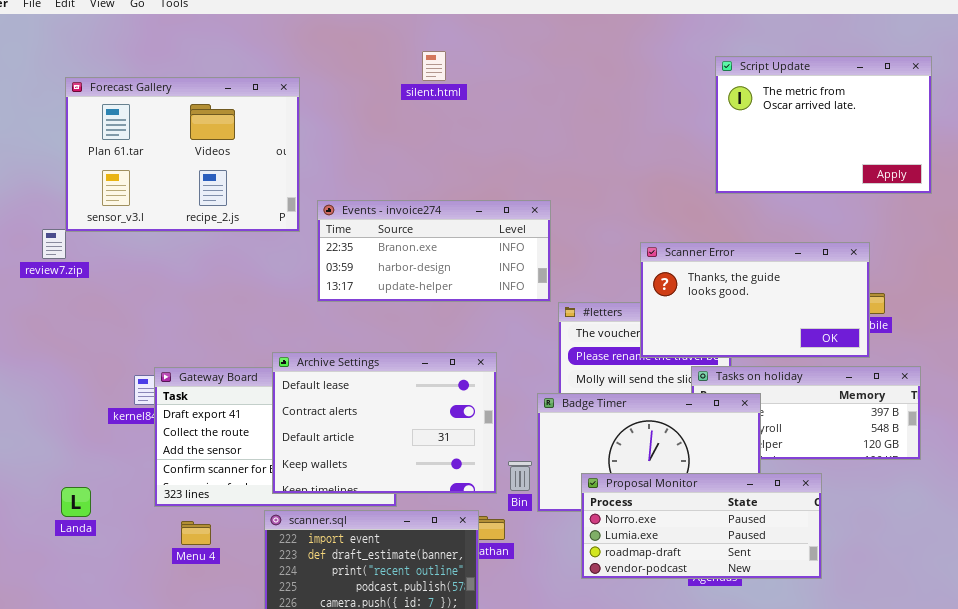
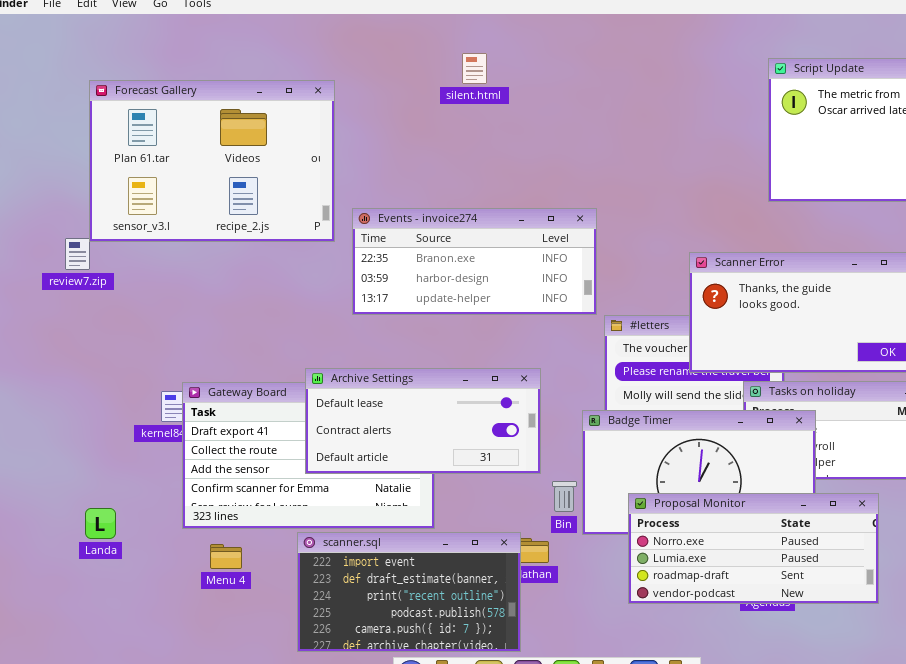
Archive Settings: [272,352,497,494] -> [305,368,541,474], resized

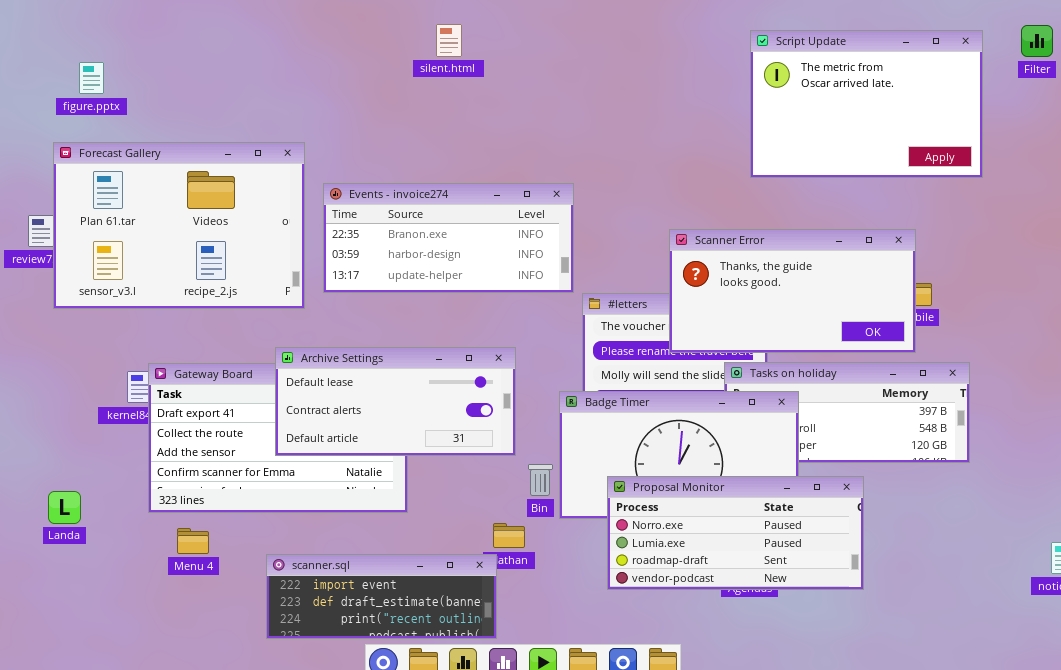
Forecast Gallery: [89,80,335,242] -> [53,142,305,309], moved
scanner.sql: [297,532,521,652] -> [266,554,497,639], resized

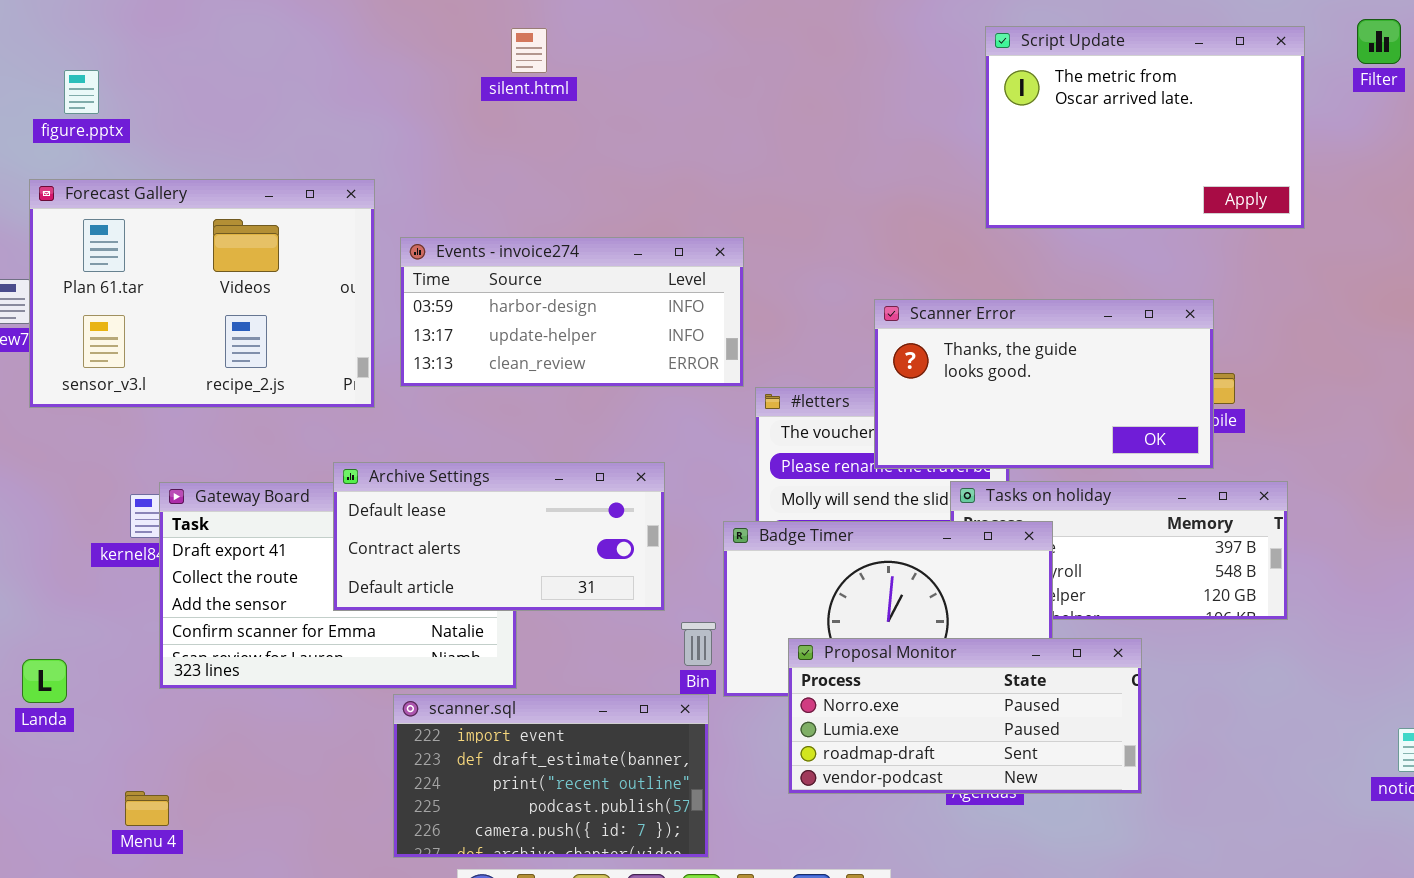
silent.html: [436,24,462,57] -> [511,28,547,73], moved
Events - invoice274: [323,183,574,293] -> [400,237,744,387], scrolled down 1 row
Menu 4: [177,528,209,554] -> [125,791,169,826], moved
scanner.sql: [266,554,497,639] -> [393,694,709,858], moved, resized

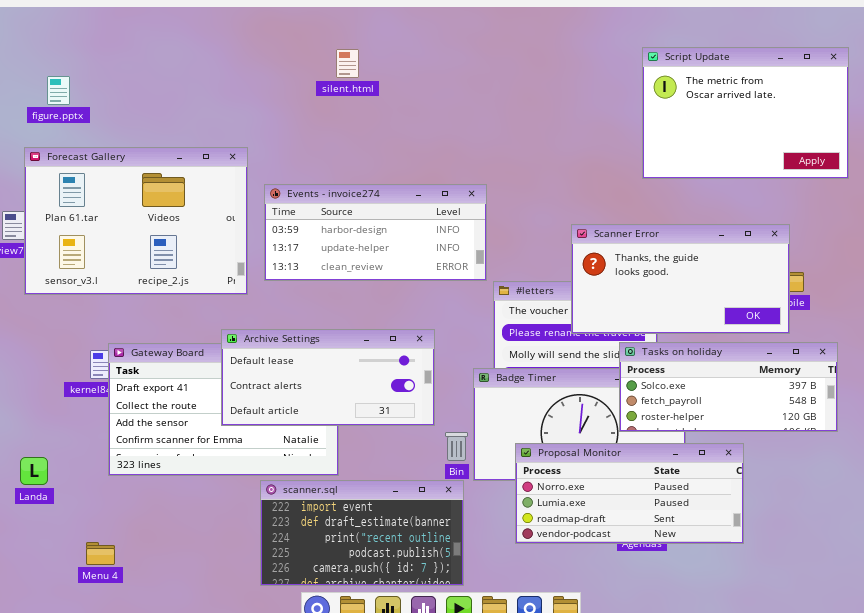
Tasks on holiday: [950,481,1288,620] -> [619,342,838,432], raised

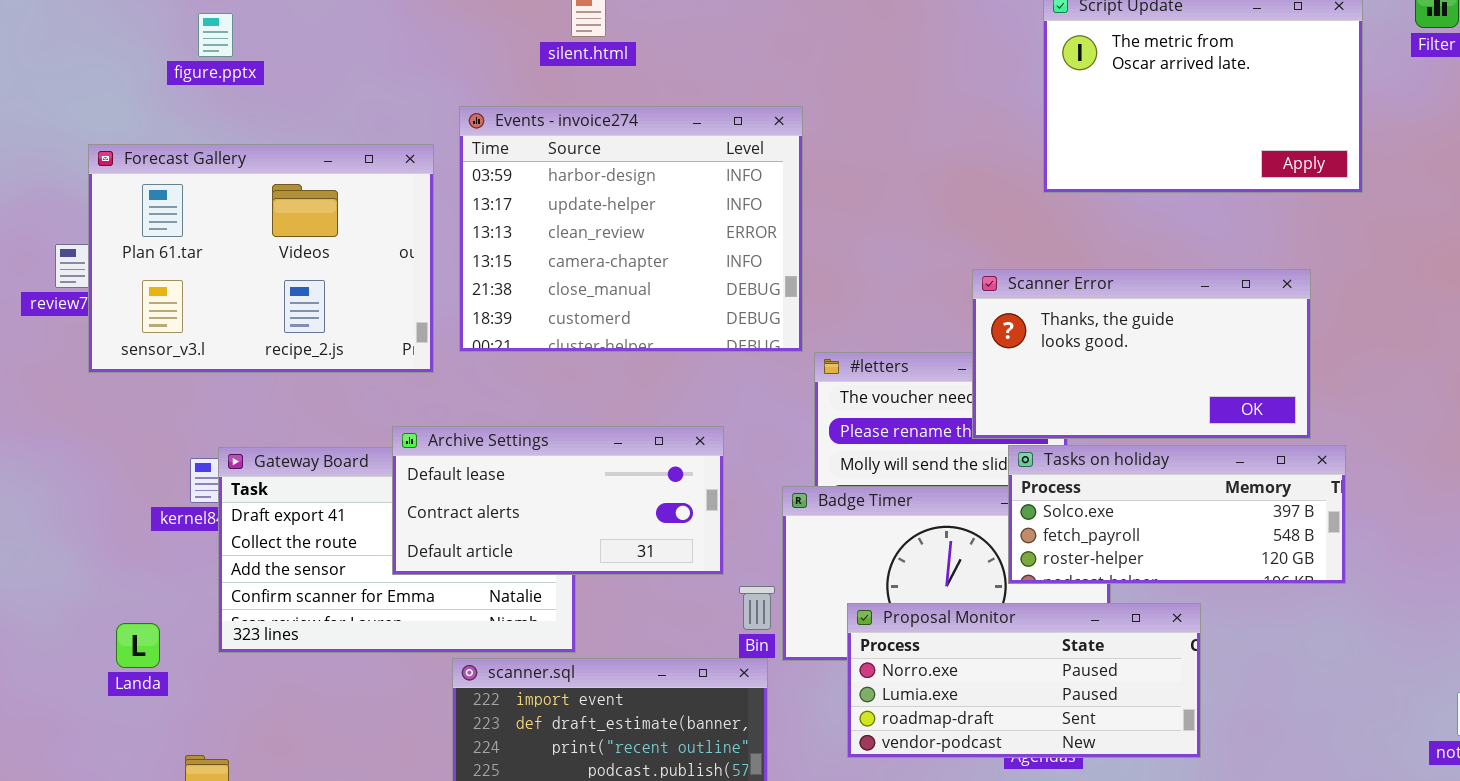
figure.pptx: [47,76,70,105] -> [198,13,233,57], moved
Events - invoice274: [264,184,487,281] -> [459,106,803,352], resized
Scanner Error: [571,224,790,334] -> [972,269,1311,439], moved
Landa: [20,457,48,485] -> [116,623,160,668], moved

